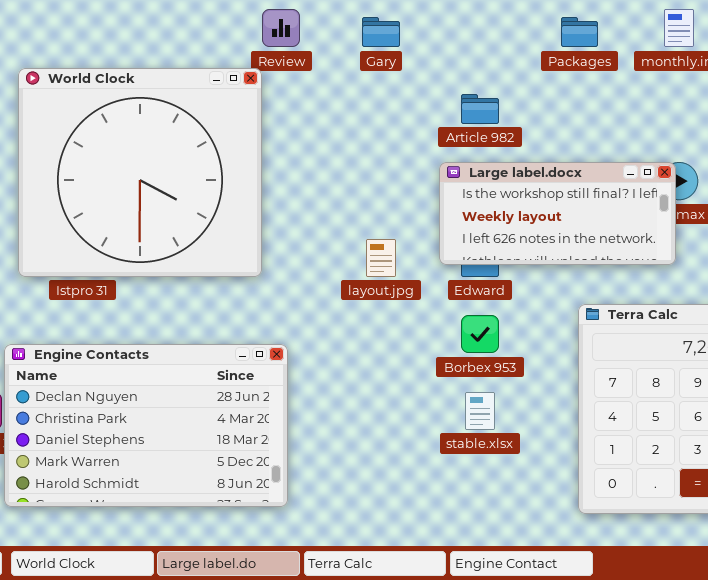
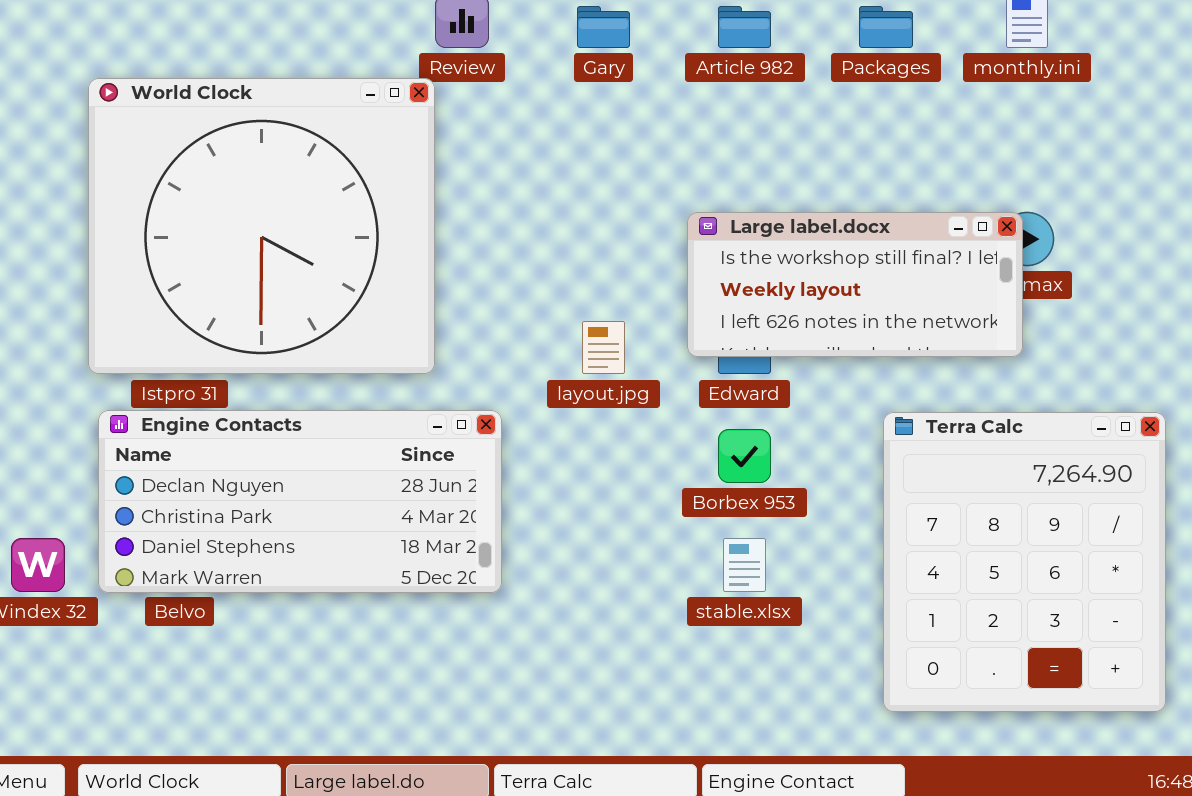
Article 982: [461,94,499,124] -> [718,6,771,48], moved
Engine Contacts: [4,344,288,507] -> [98,410,502,593], moved, resized

